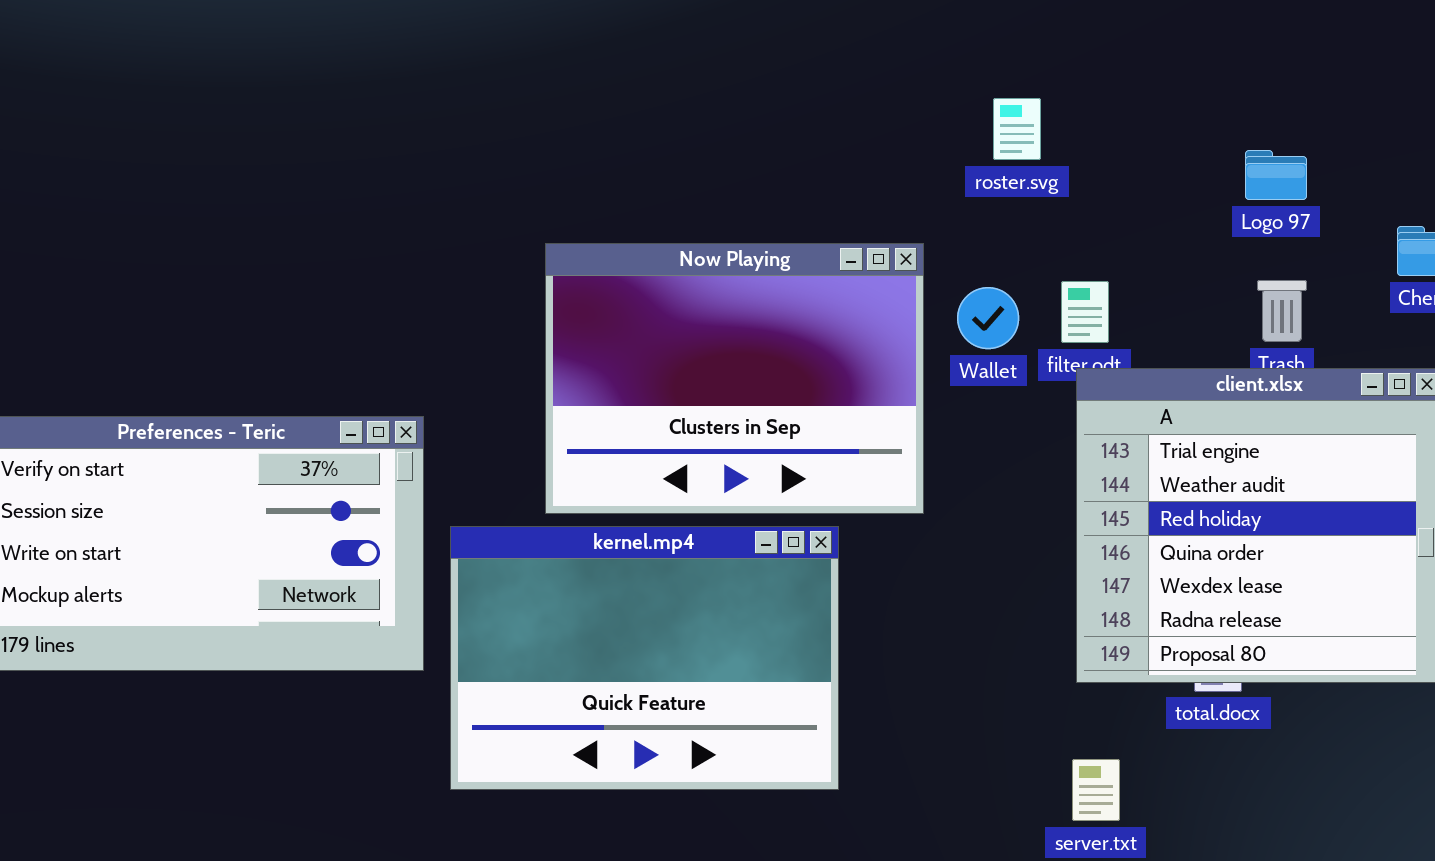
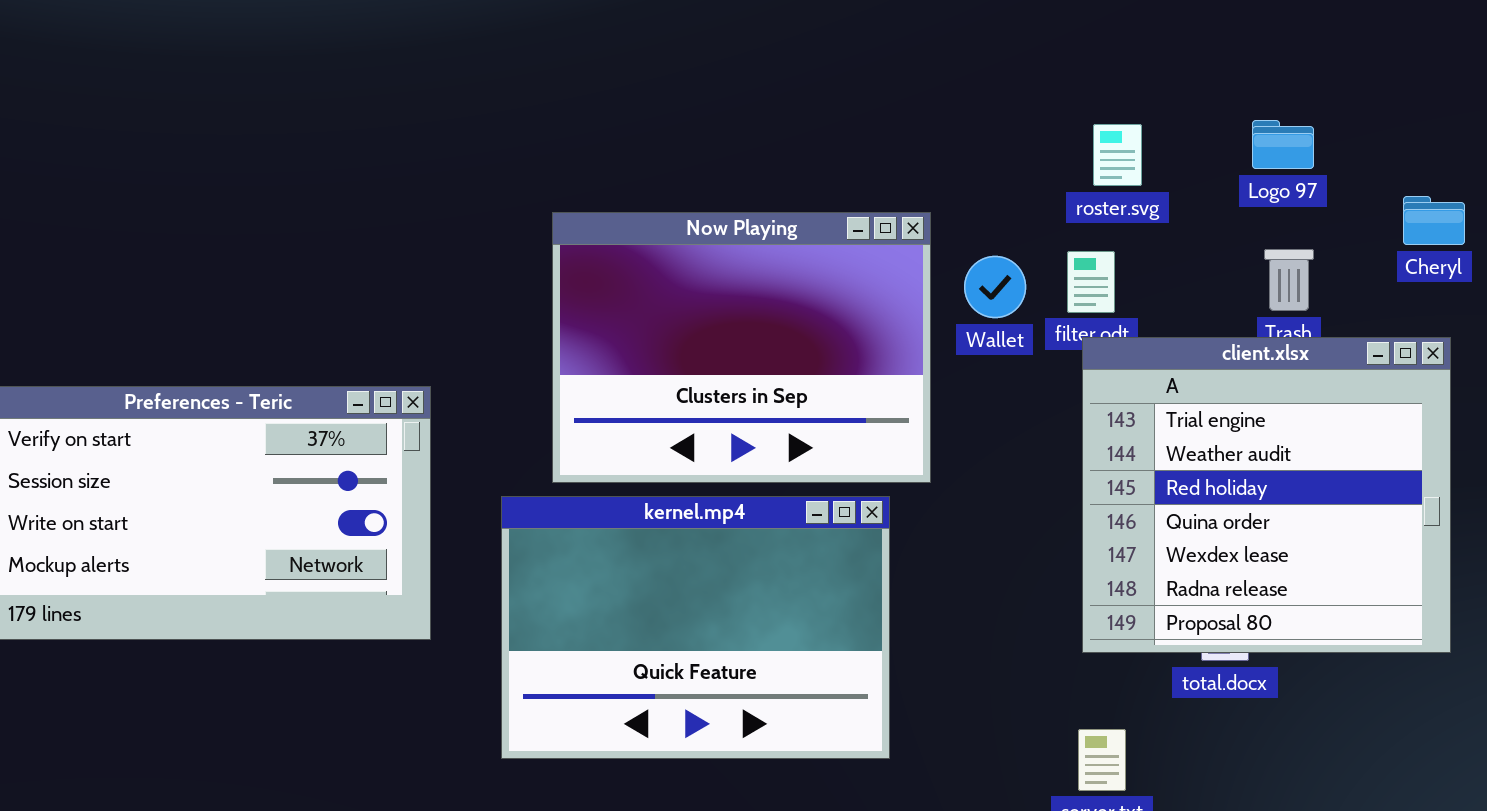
roster.svg: [993,98,1041,160] -> [1093,124,1142,186], moved
kernel.mp4: [450,526,839,790] -> [501,496,890,759], moved

